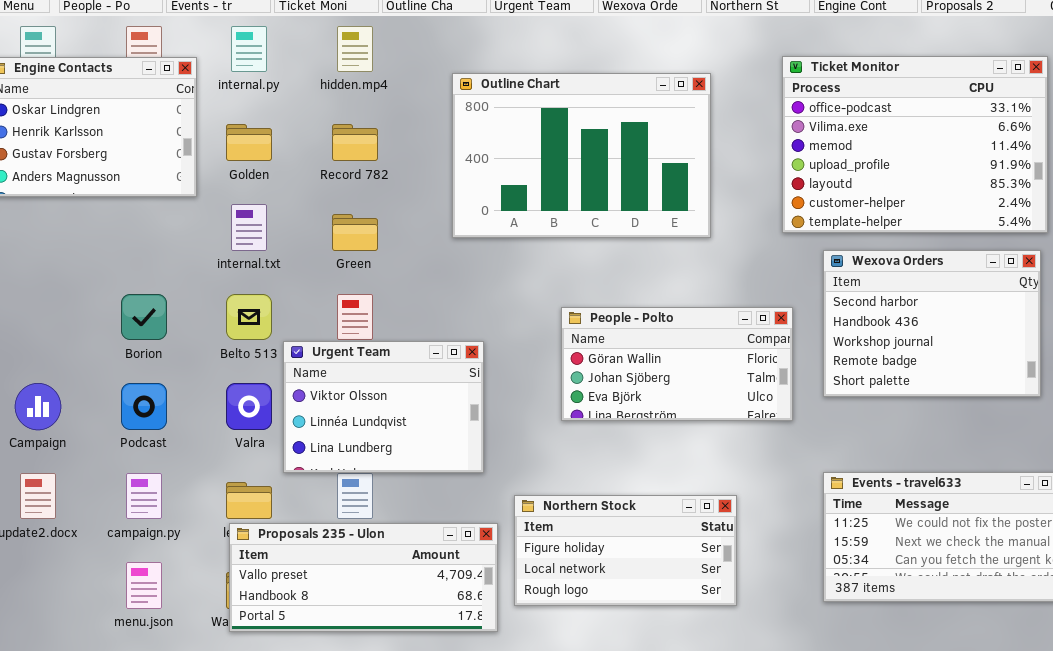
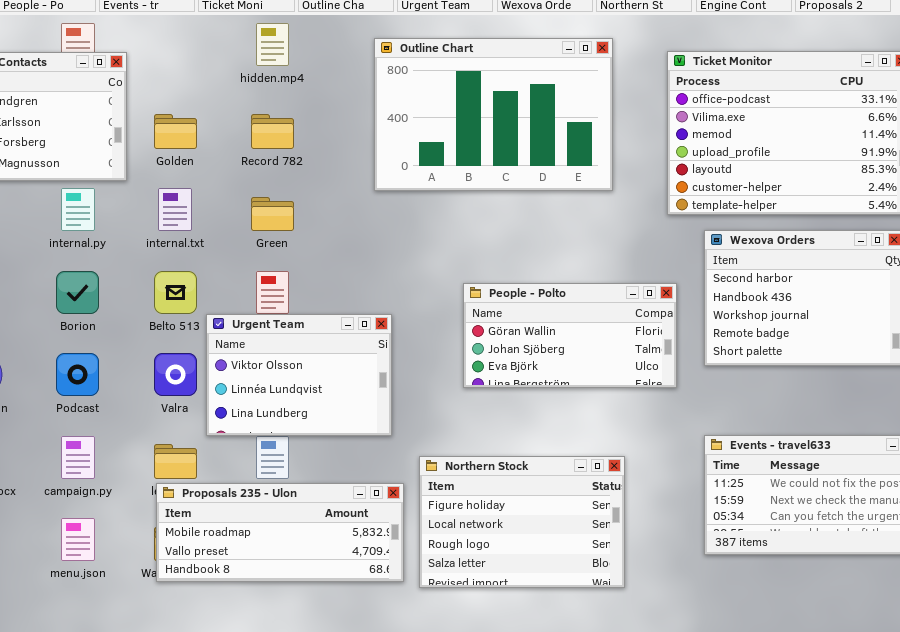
internal.py: [231,26,267,72] -> [61,188,95,231], moved
Outline Chart: [452,73,711,238] -> [374,38,613,191], moved
Northern Stock: [514,495,737,606] -> [419,456,625,588], resized
Proposals 235 - Ulon: [229,523,498,632] -> [156,483,404,582], scrolled up 1 row

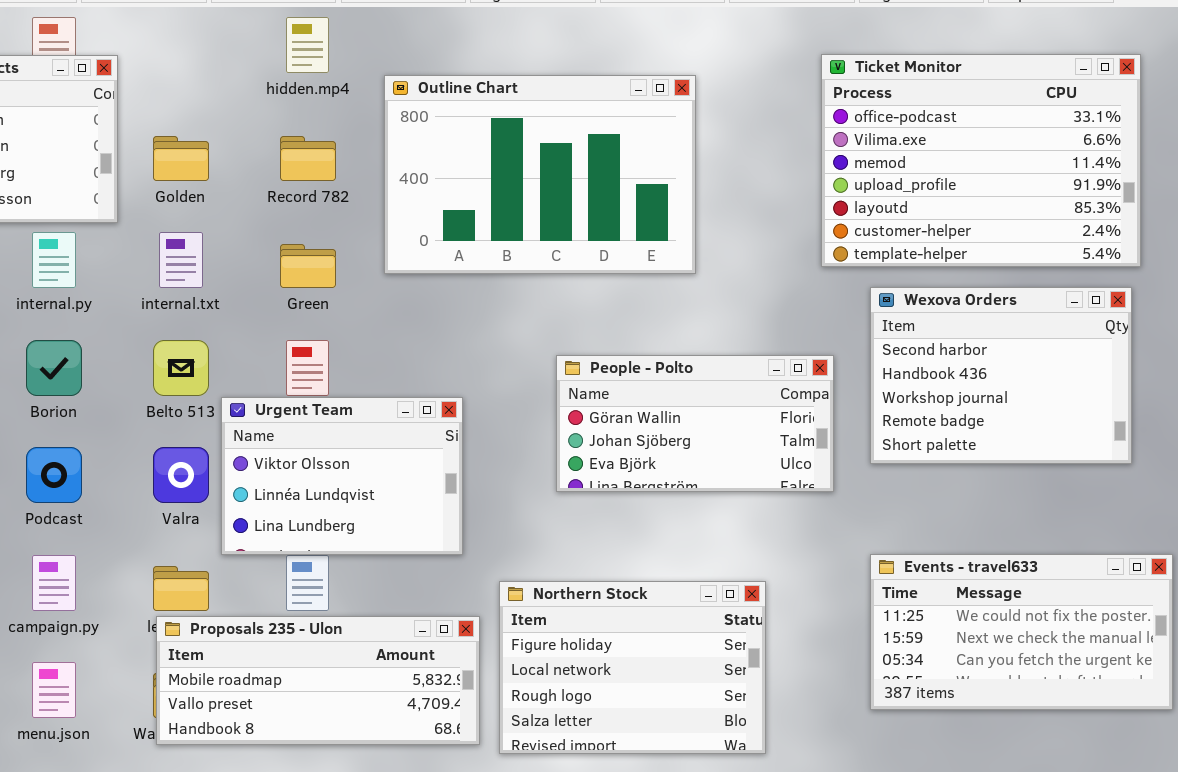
Outline Chart: [374,38,613,191] -> [384,75,696,274], moved

